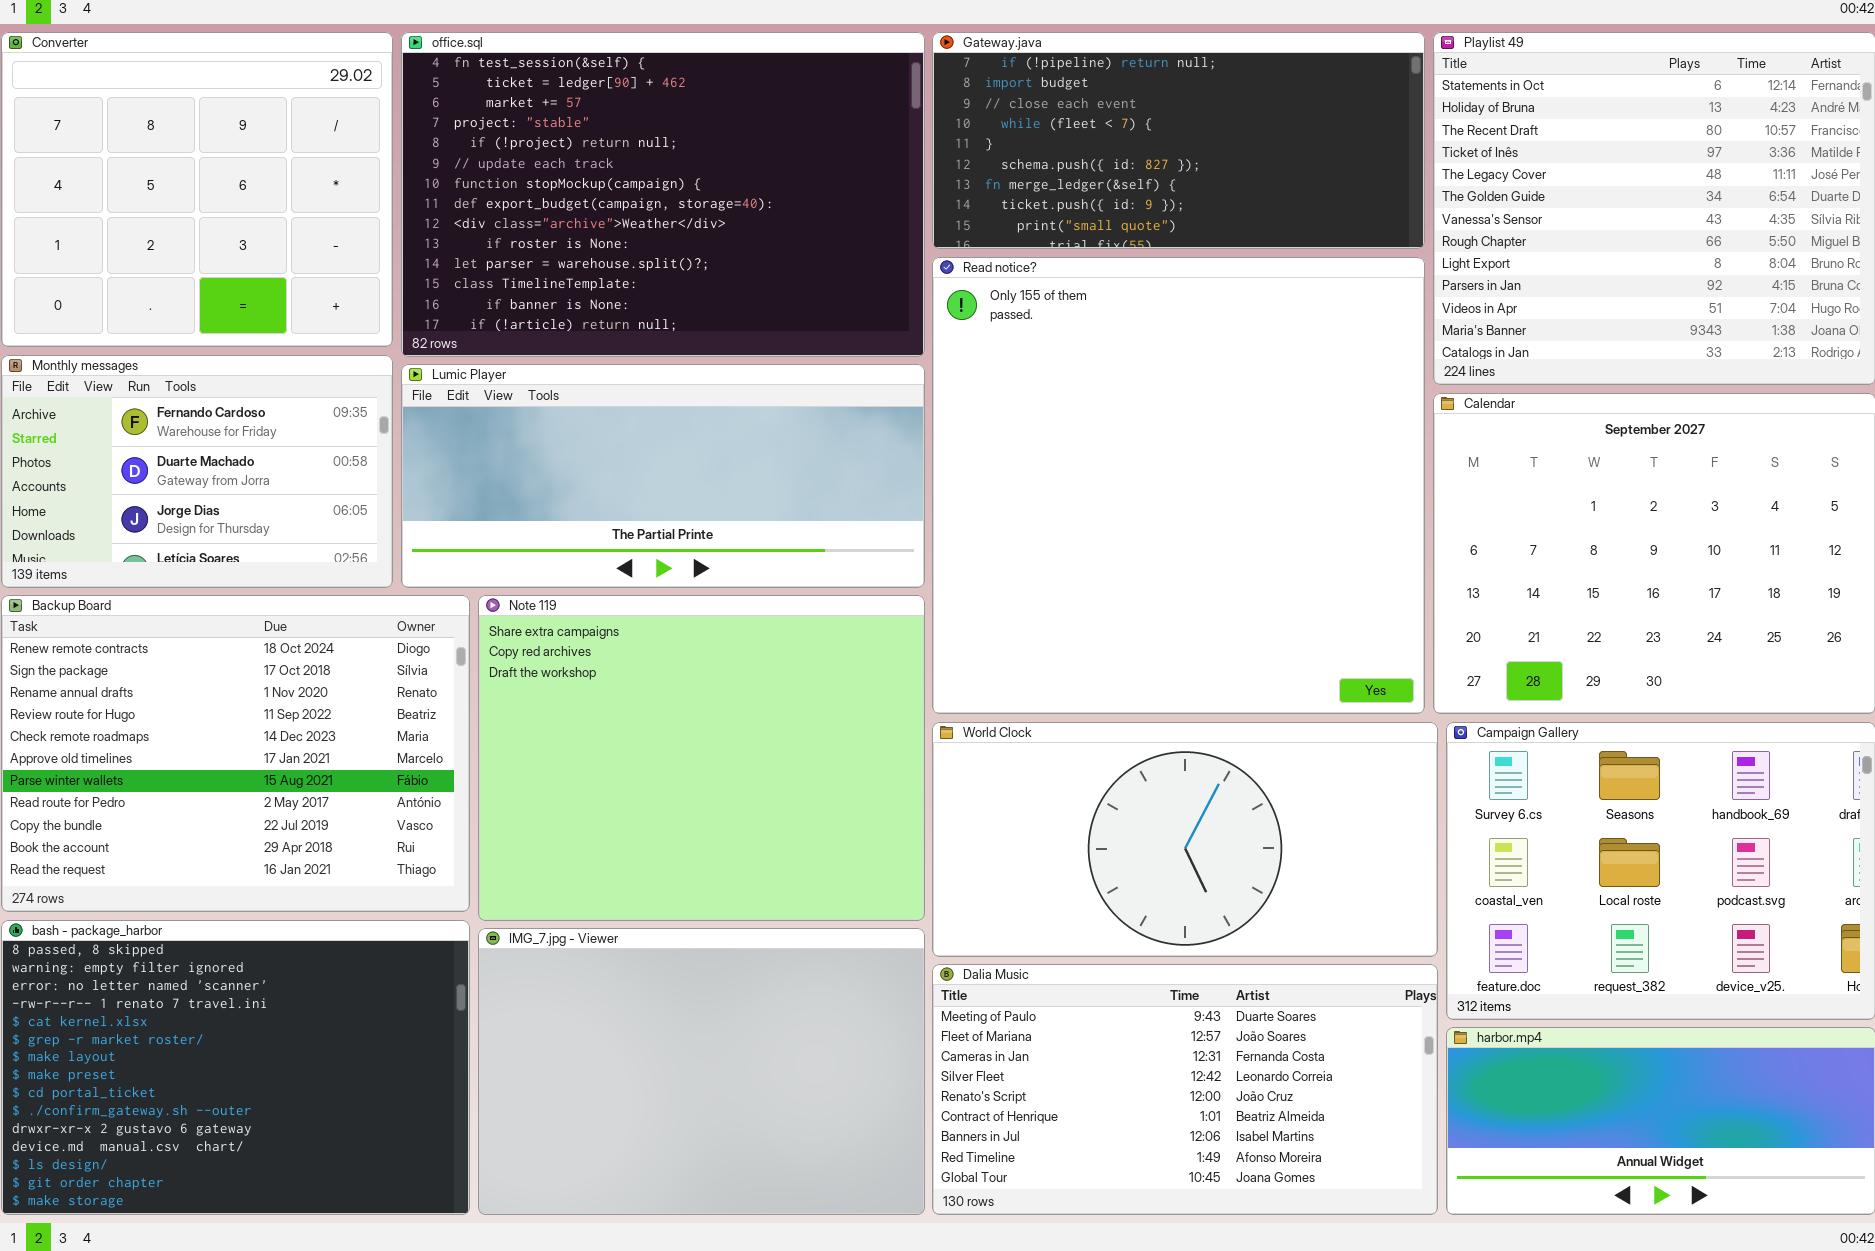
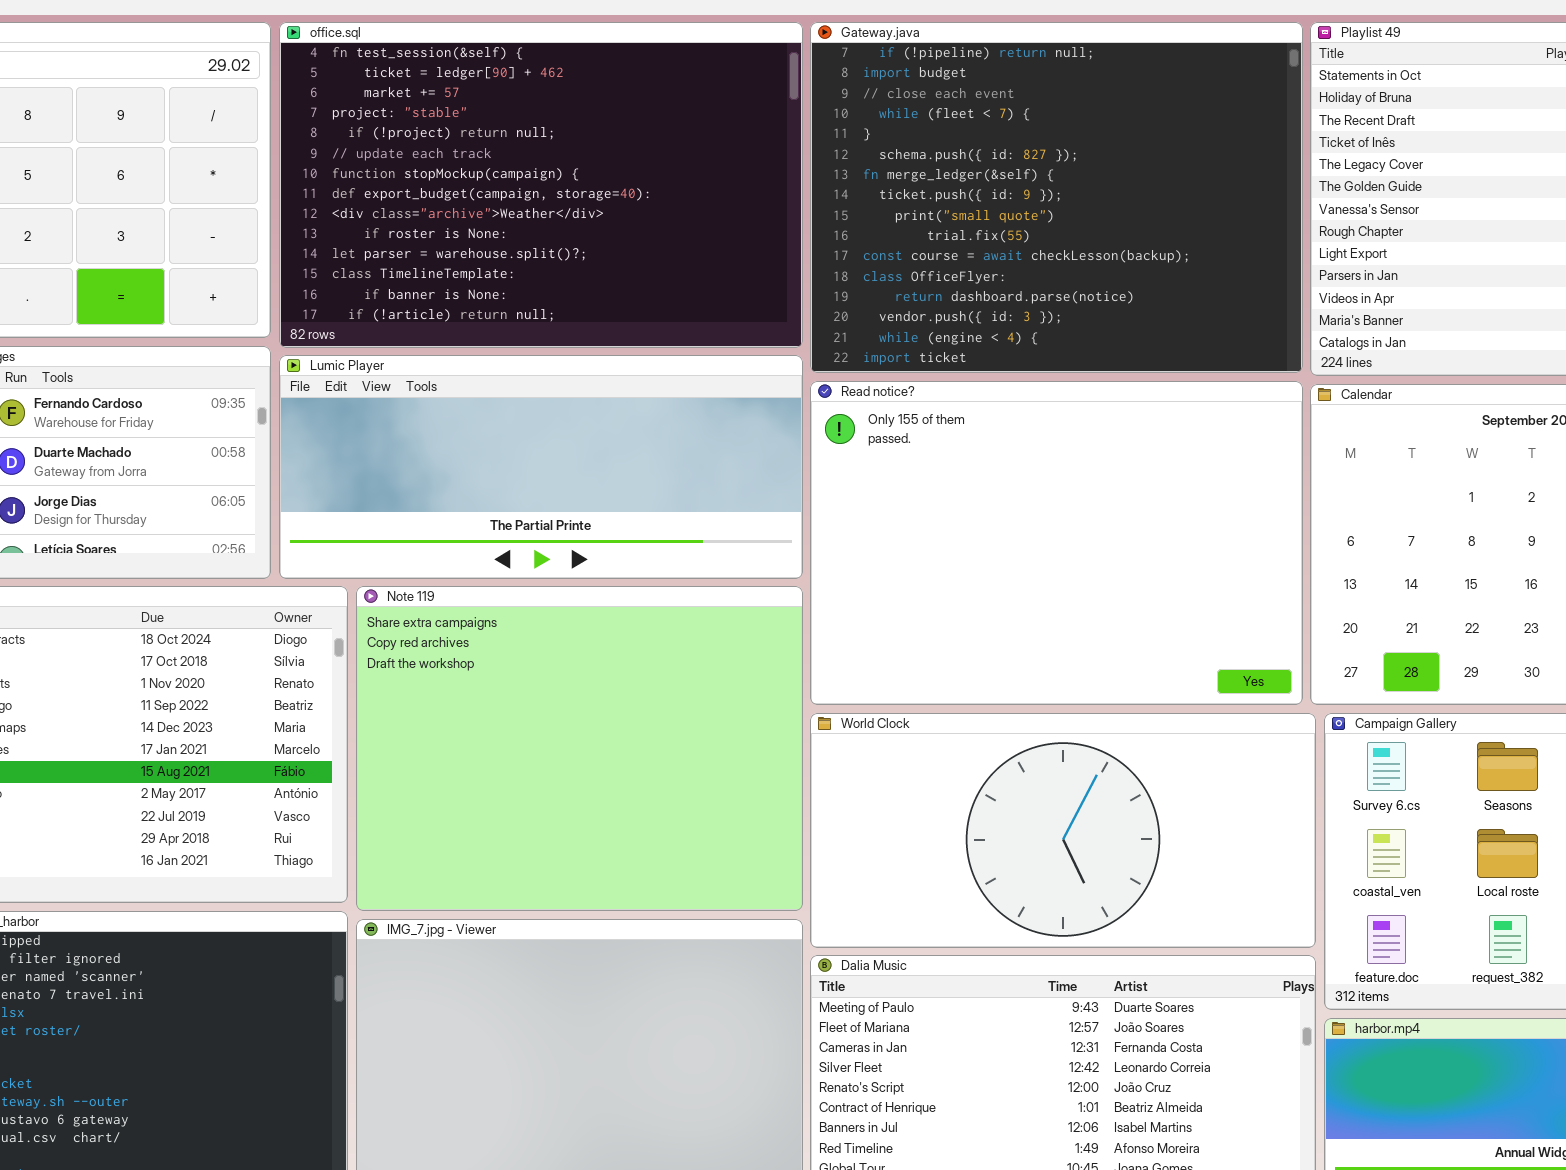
Gateway.java: [932,32,1425,249] -> [810,22,1303,373], resized
Read notice?: [932,257,1425,714] -> [810,381,1303,705], resized

